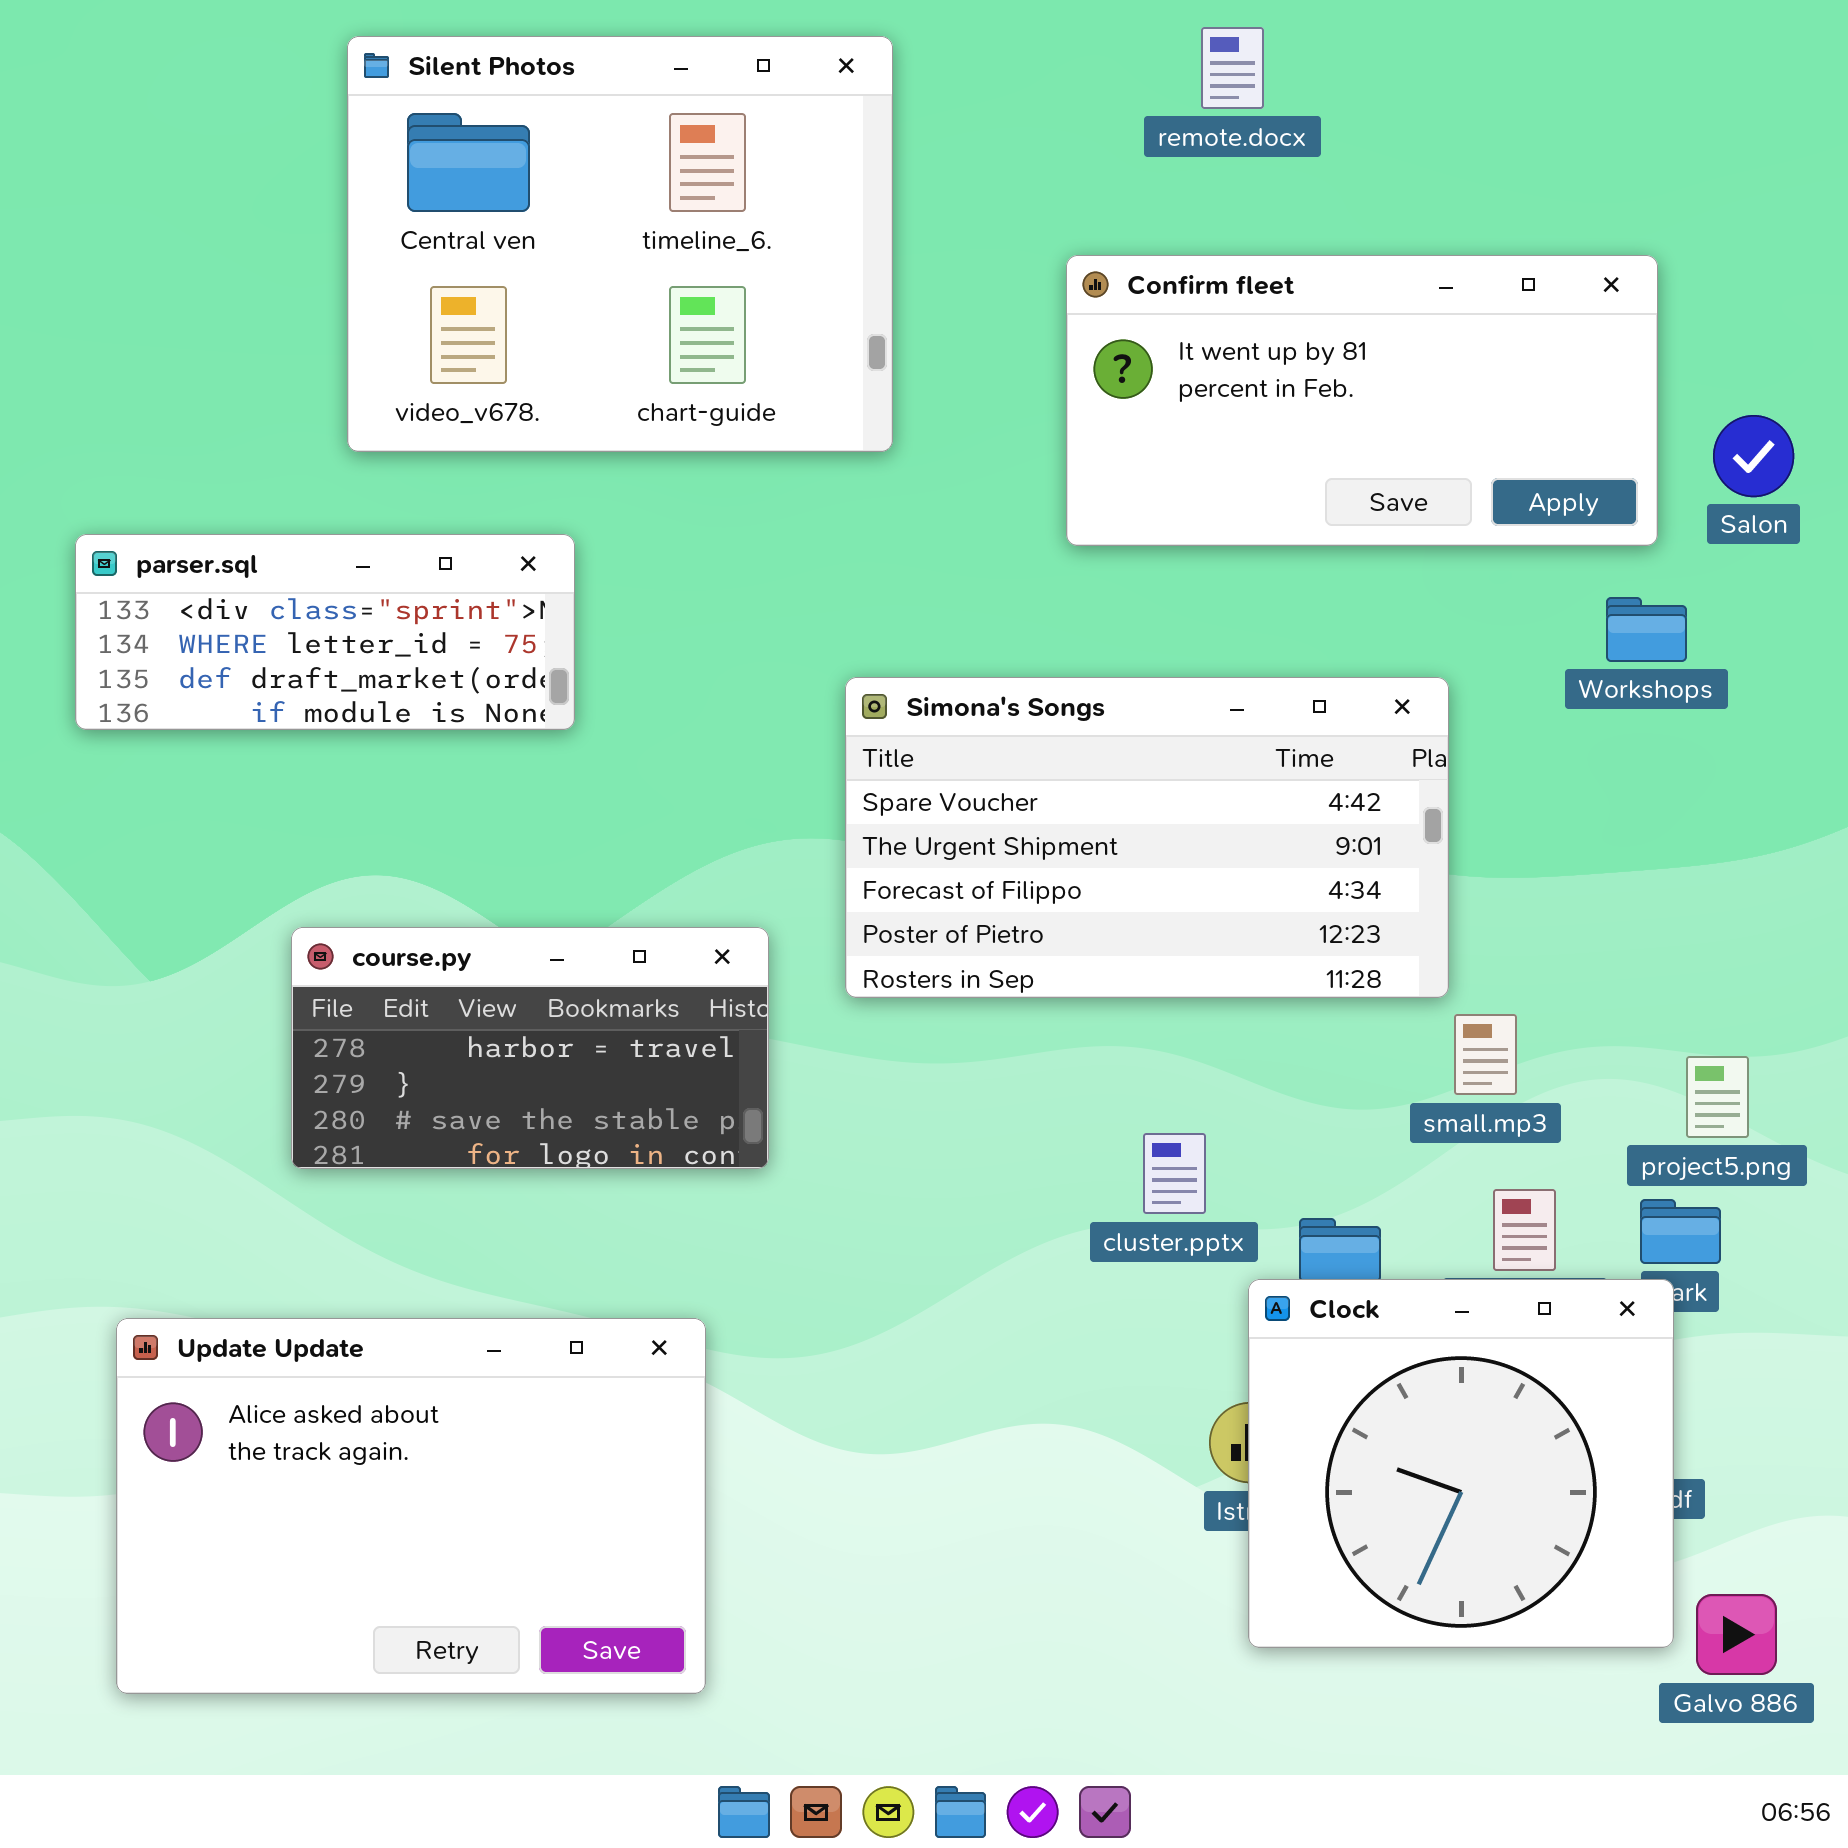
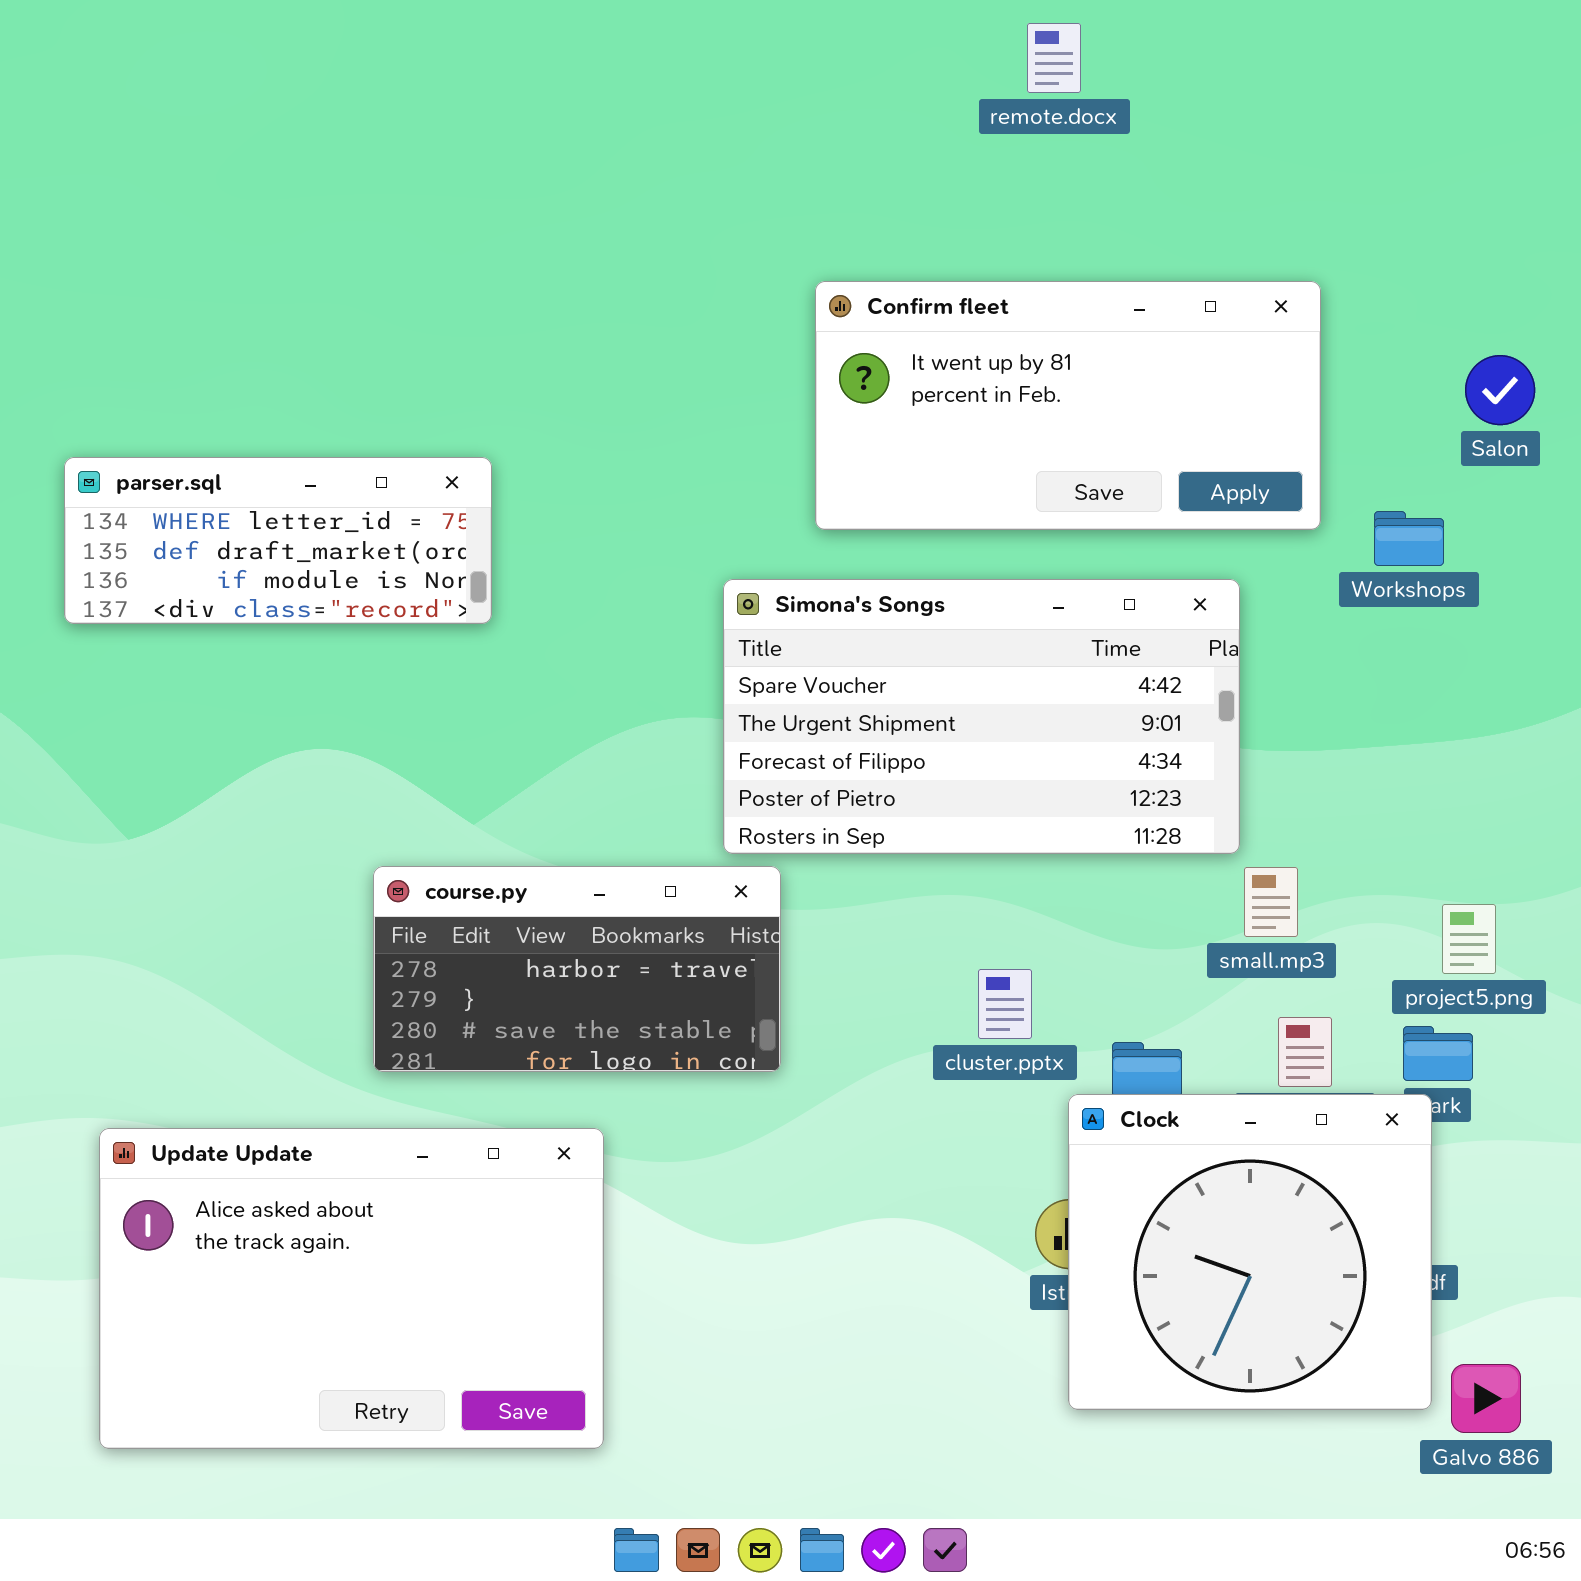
Silent Photos: [347,36,893,452] -> none, closed
Confirm fleet: [1066,255,1658,546] -> [815,281,1321,530], moved
parser.sql: [75,534,575,730] -> [64,457,492,624], scrolled down 1 row
course.py: [291,927,769,1169] -> [373,866,781,1072], moved

